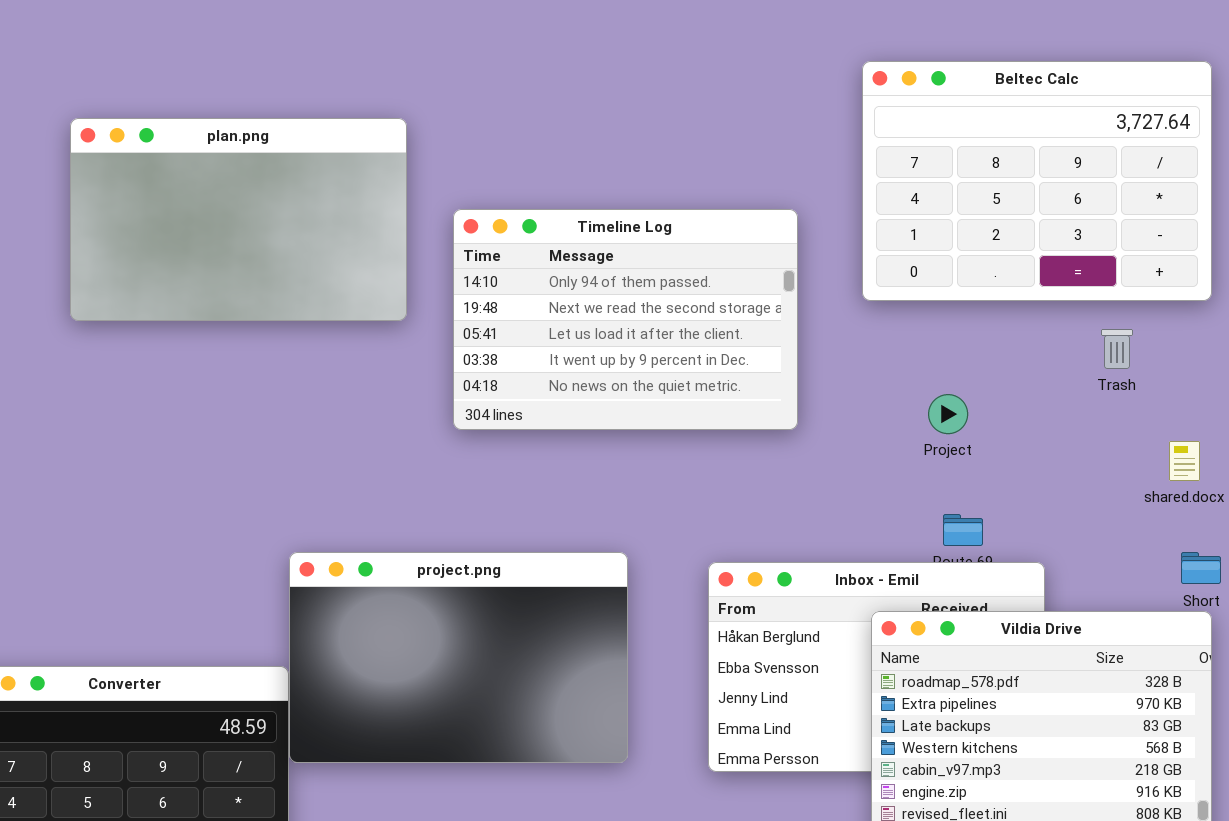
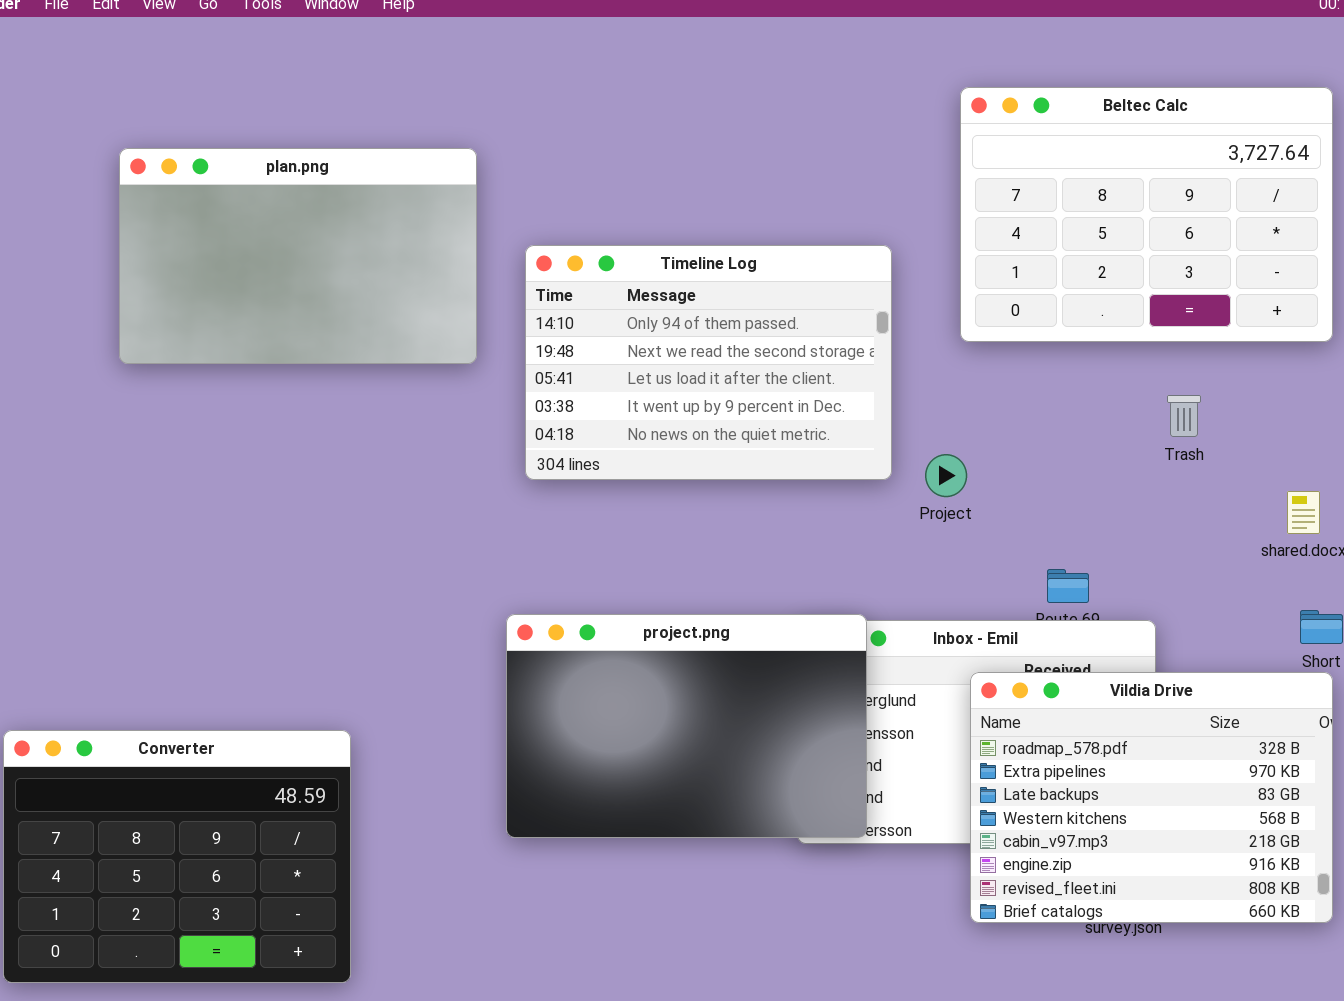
Trash: [1101,329,1133,369] -> [1167,395,1201,437], moved
Project: [928,394,968,434] -> [925,454,967,497], moved
project.png: [289,552,628,763] -> [506,614,867,838], moved

